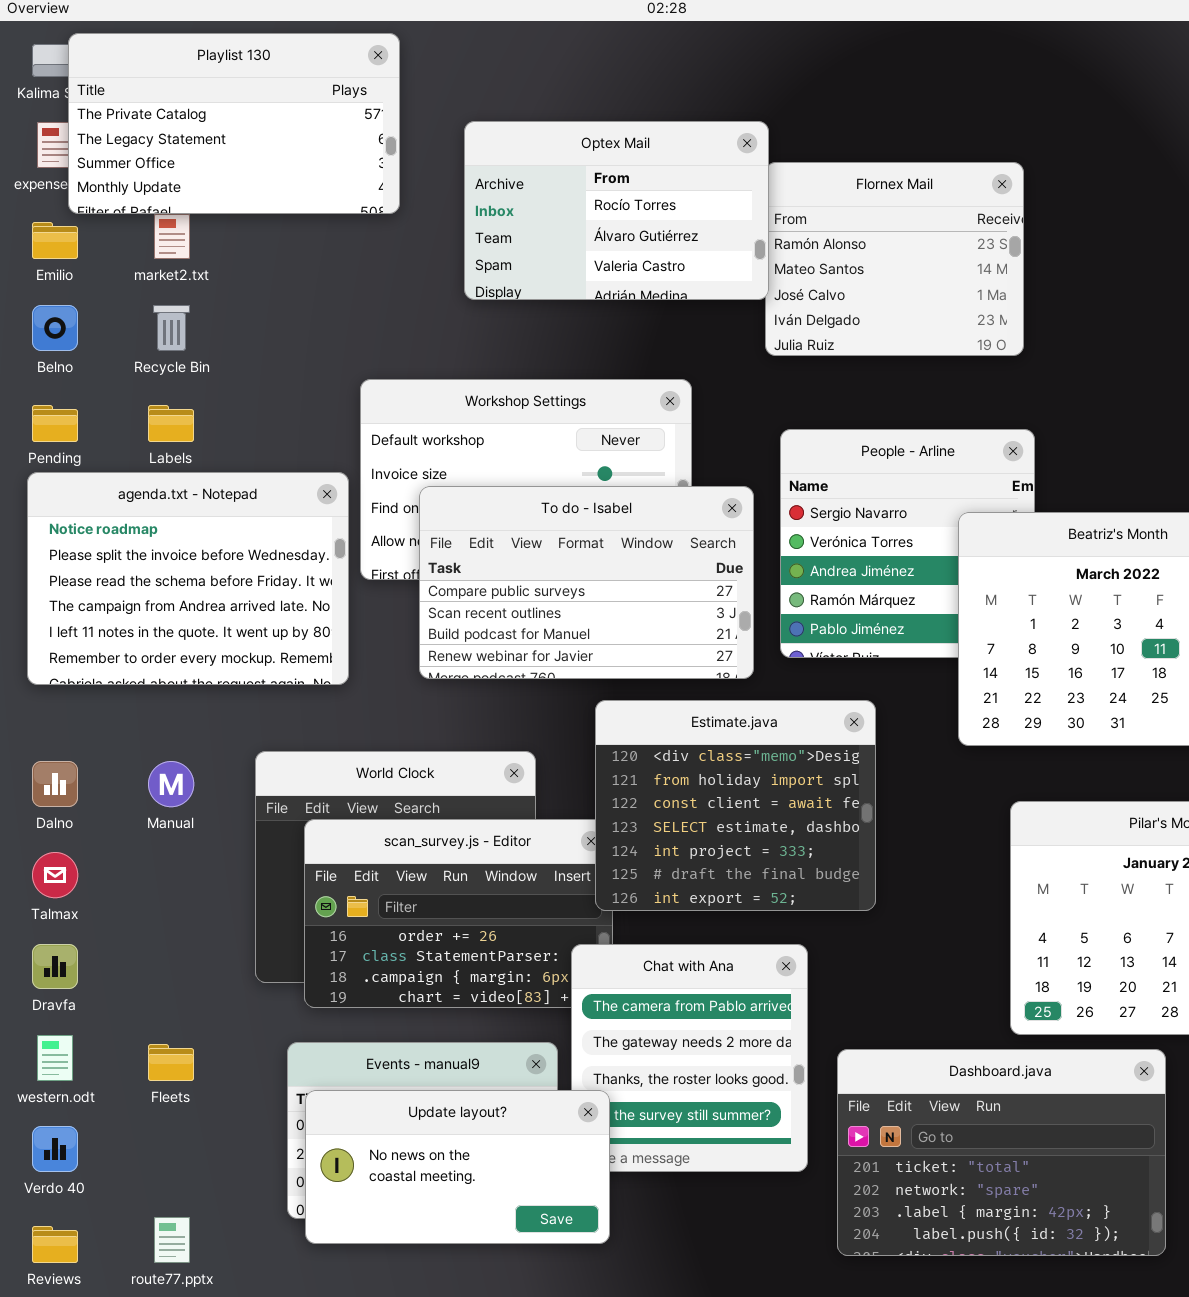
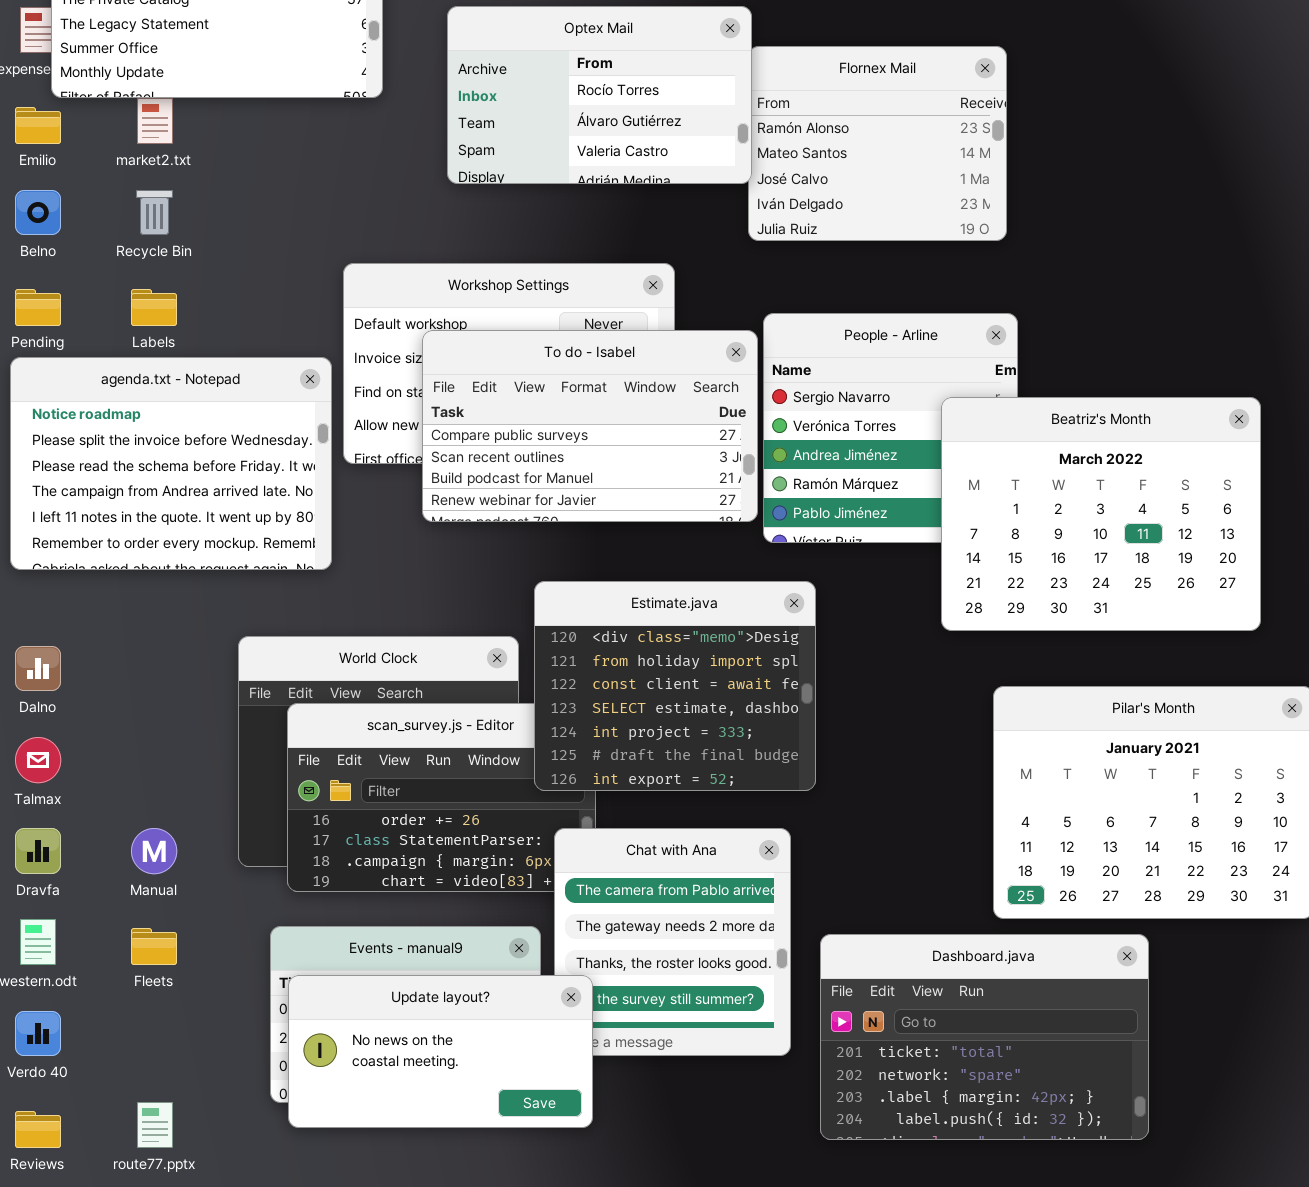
To do - Isabel: [419,486,754,679] -> [422,330,758,522], moved
Estimate.java: [595,700,876,911] -> [534,581,816,791], moved
Manual: [148,761,194,807] -> [131,828,177,874], moved

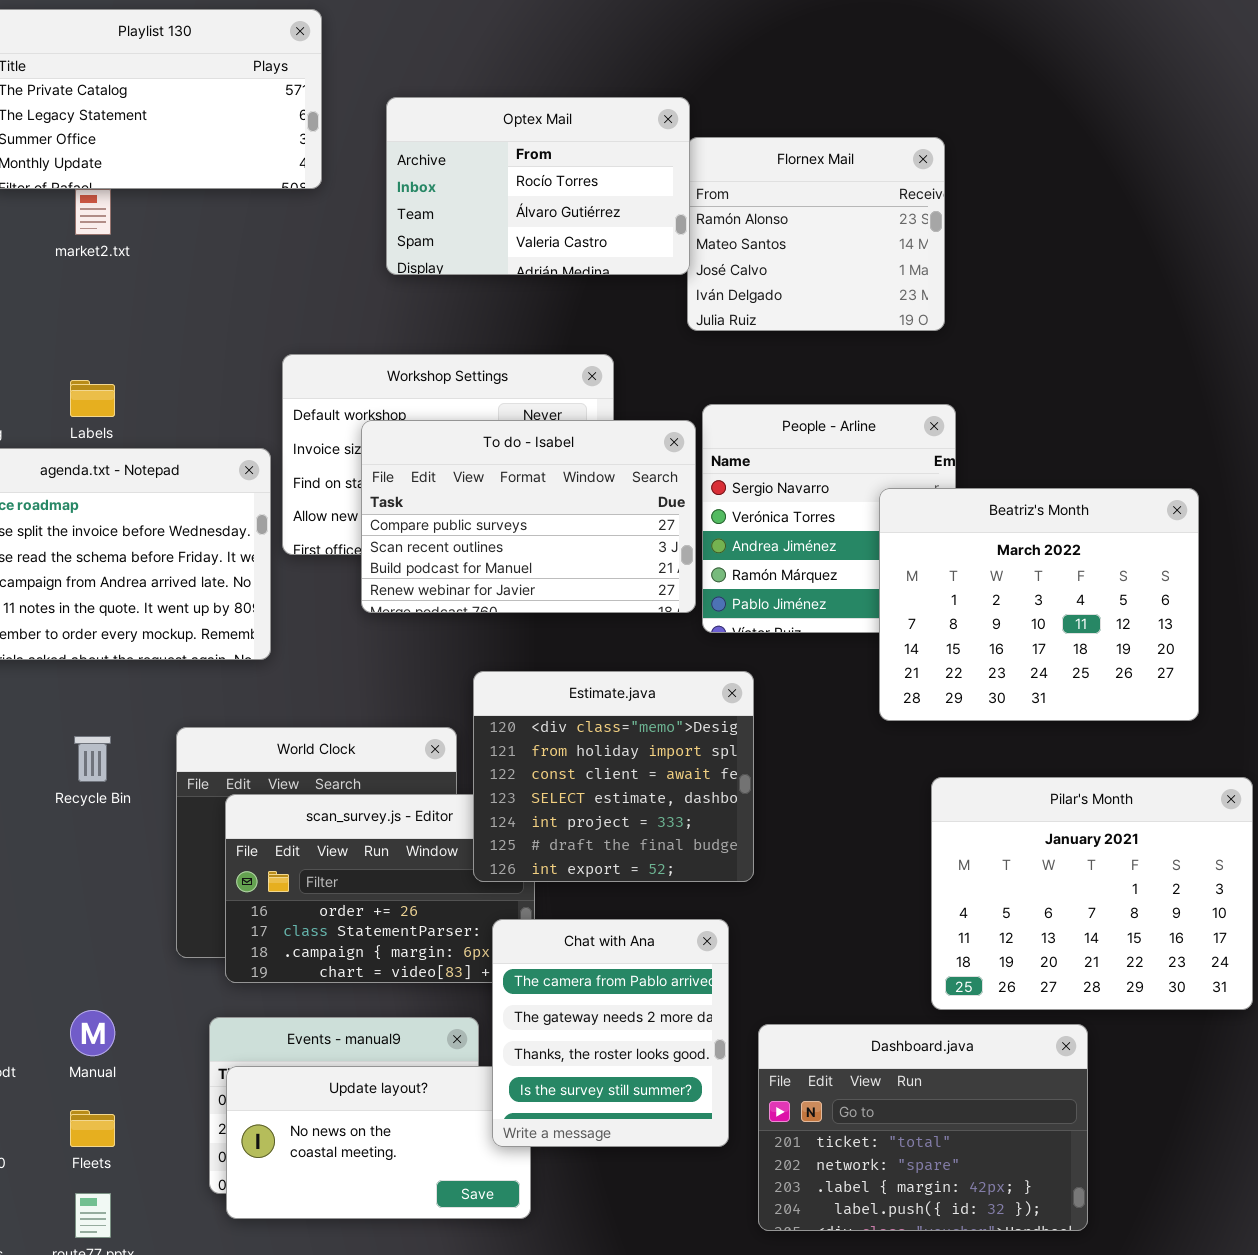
Recycle Bin: [136,190,173,235] -> [74,736,111,782], moved
Manual: [131,828,177,874] -> [70,1010,115,1056], moved
Chat with Ana: [554,828,791,1056] -> [492,919,729,1147], raised
Fleets: [131,928,177,965] -> [70,1110,115,1147], moved

